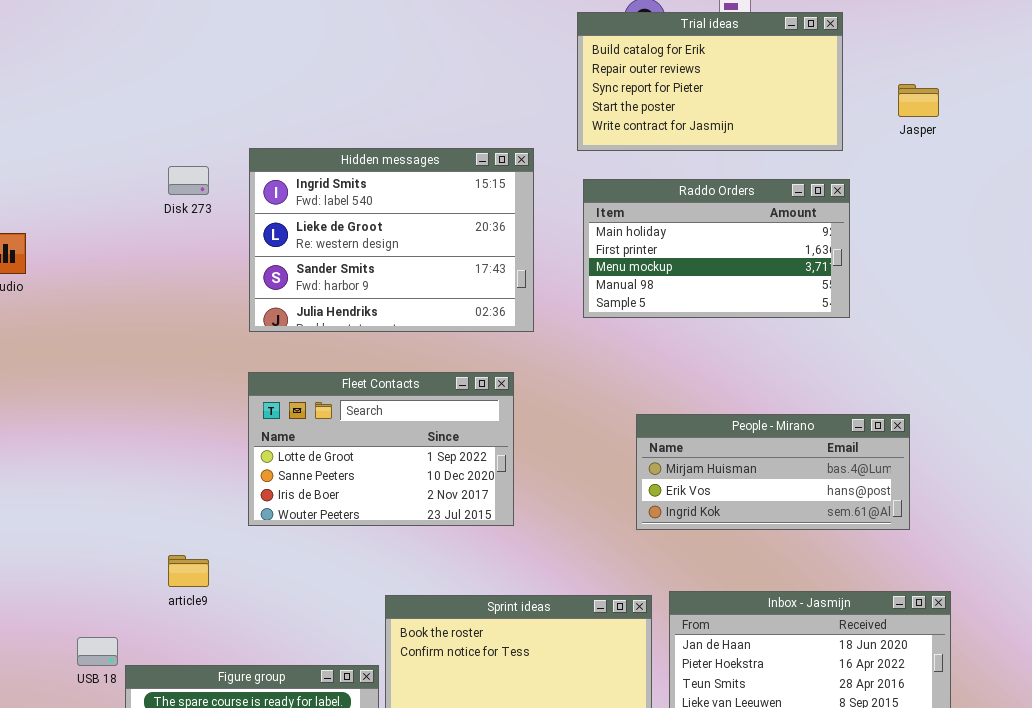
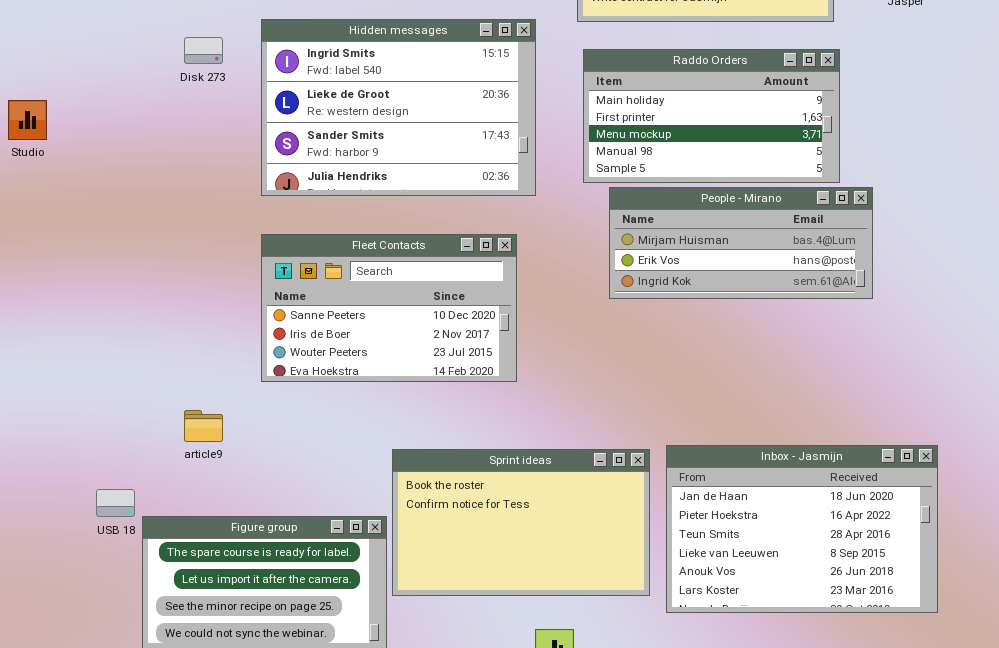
Fleet Contacts: [248,372,514,526] -> [261,234,517,382], scrolled down 1 row
People - Mirano: [636,414,910,530] -> [609,187,873,299], moved

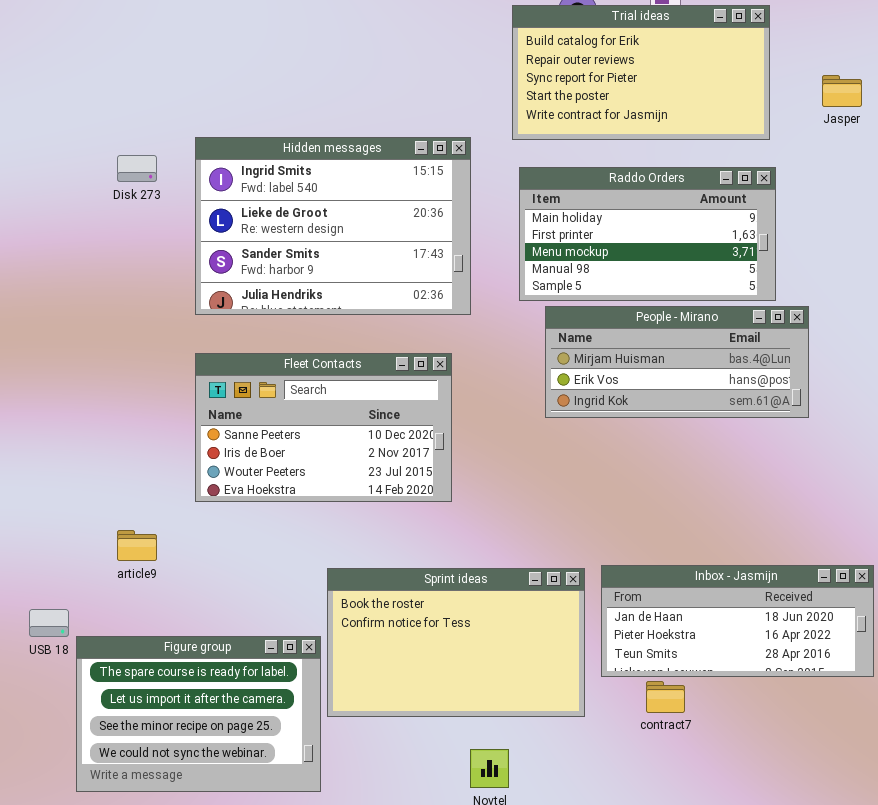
Inbox - Jasmijn: [666,445,938,613] -> [601,565,874,677], resized

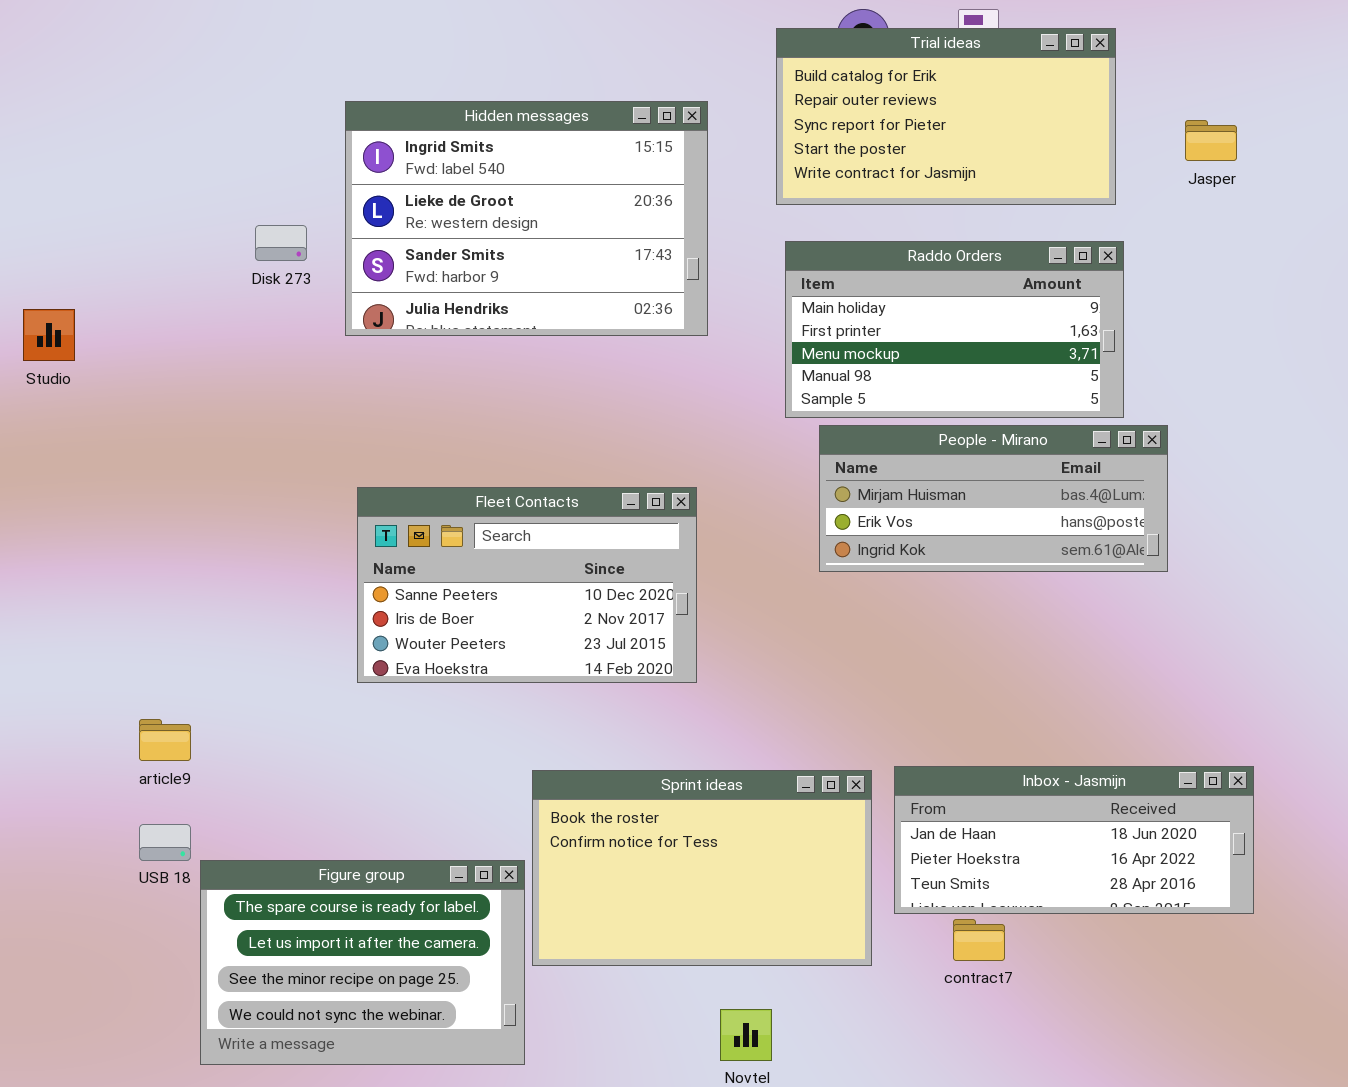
Hidden messages: [195,137,471,315] -> [345,101,708,336], moved
article9: [117,530,157,561] -> [139,719,191,761], moved

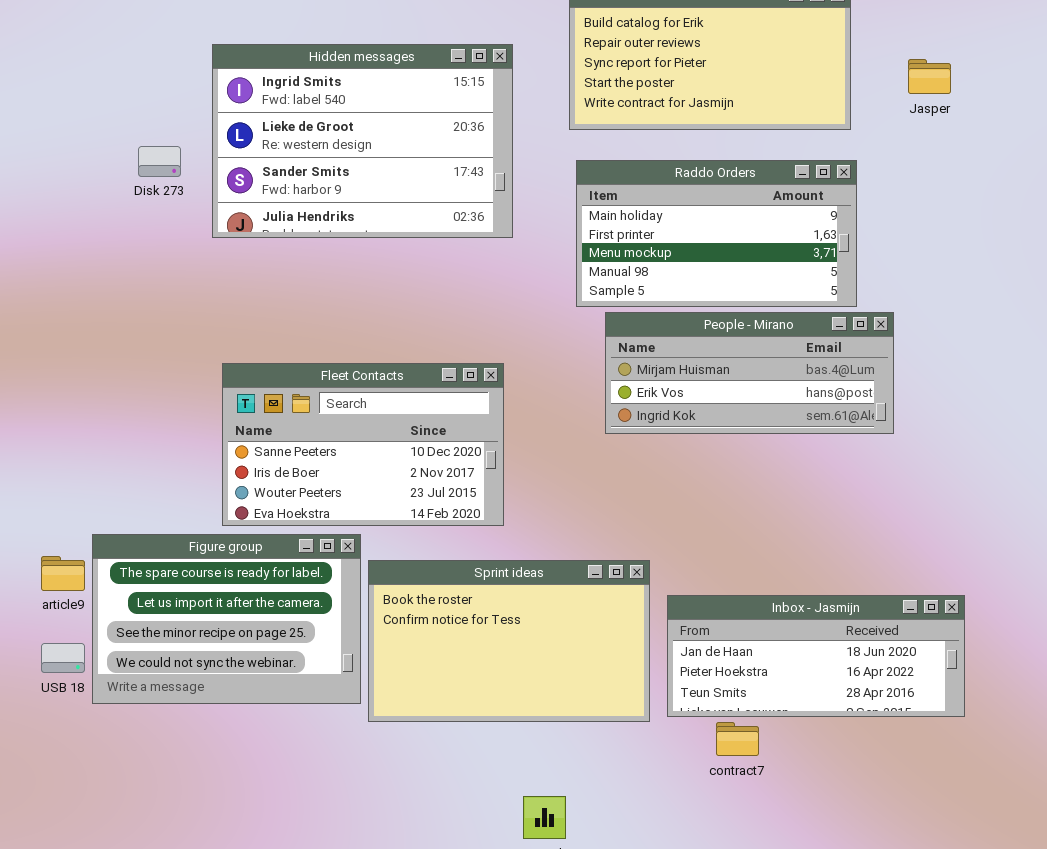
Sprint ideas: [532,770,872,966] -> [368,560,650,722], moved
Figure group: [200,860,525,1065] -> [92,534,361,704], moved

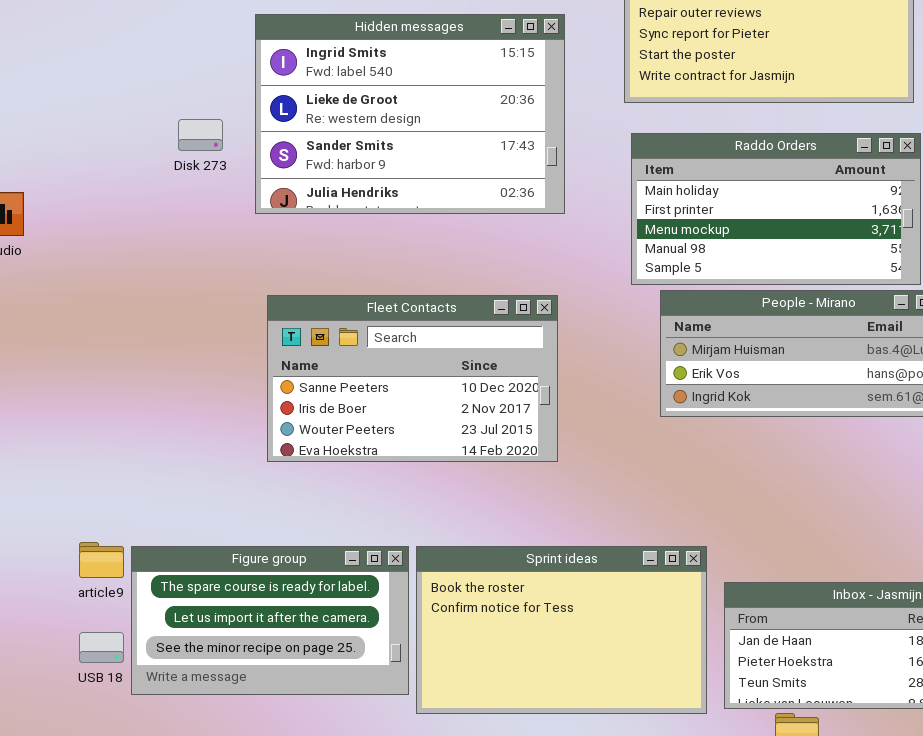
Fleet Contacts: [222,363,504,526] -> [267,295,558,462], moved
Figure group: [92,534,361,704] -> [131,546,409,695], resized

